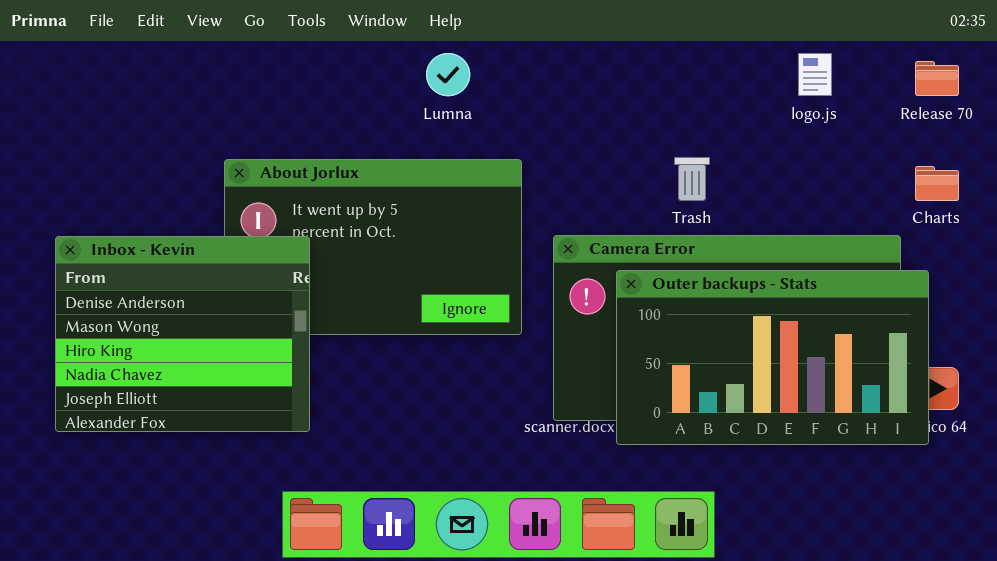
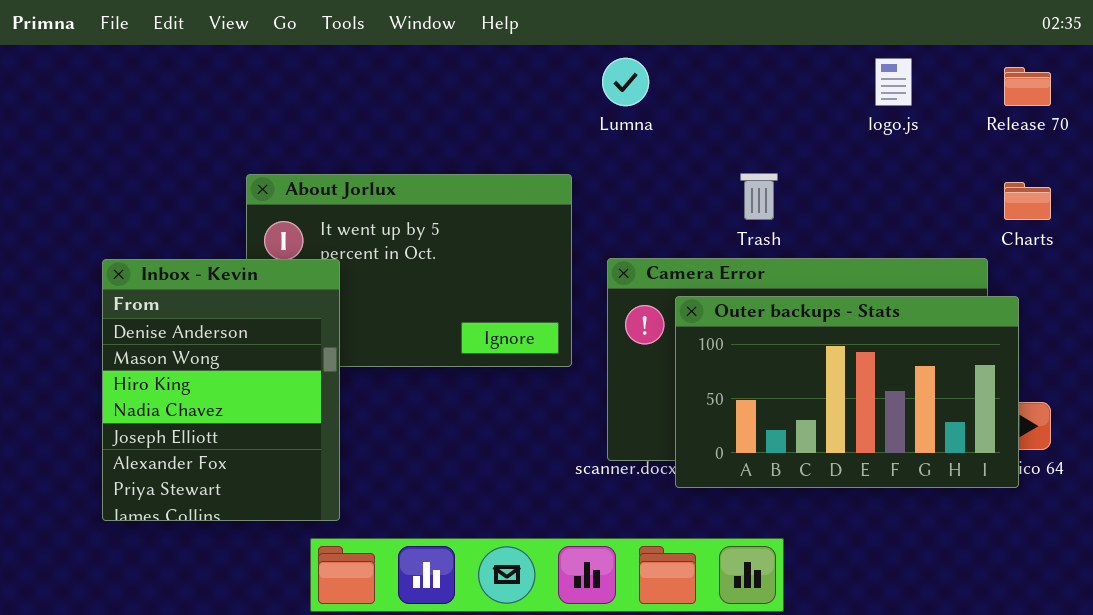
Lumna: [426,53,470,96] -> [602,58,649,106], moved
Inbox - Kevin: [55,236,310,432] -> [102,259,340,521], resized

